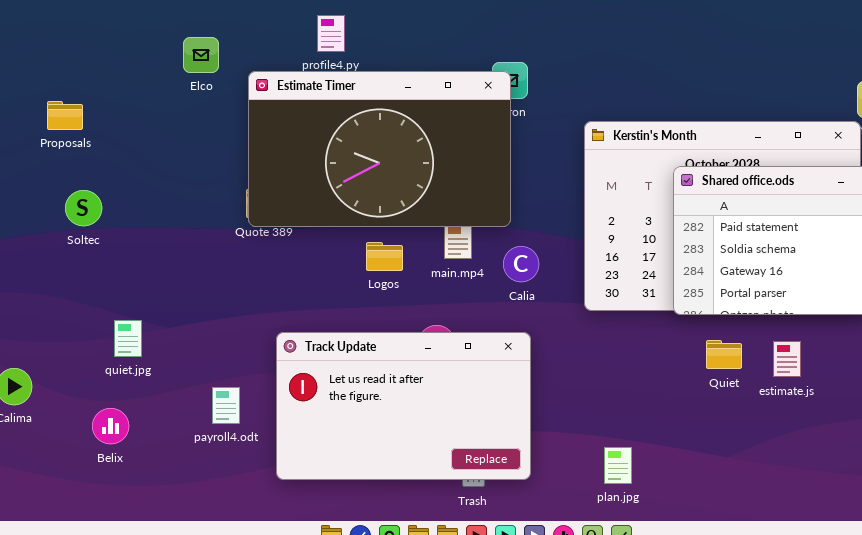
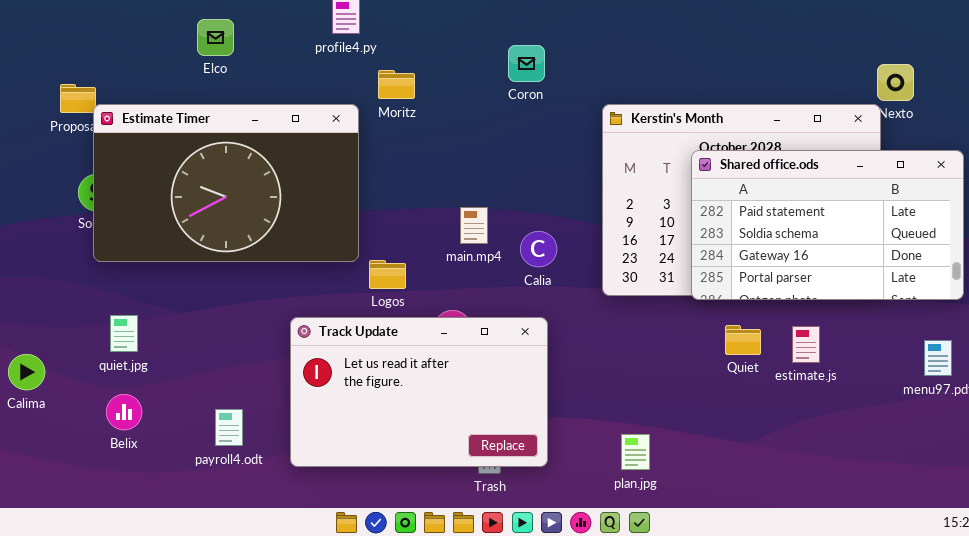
Estimate Timer: [248,71,511,227] -> [93,104,359,262], moved
Logos: [366,242,403,271] -> [369,260,406,289], moved
quiet.jpg: [114,320,142,357] -> [110,315,138,352], moved
payroll4.odt: [212,387,240,424] -> [215,409,243,446], moved

